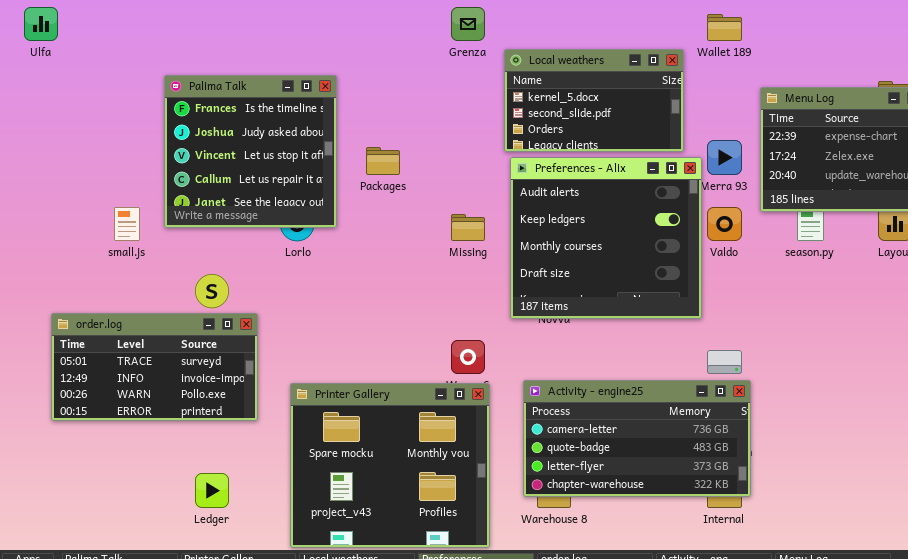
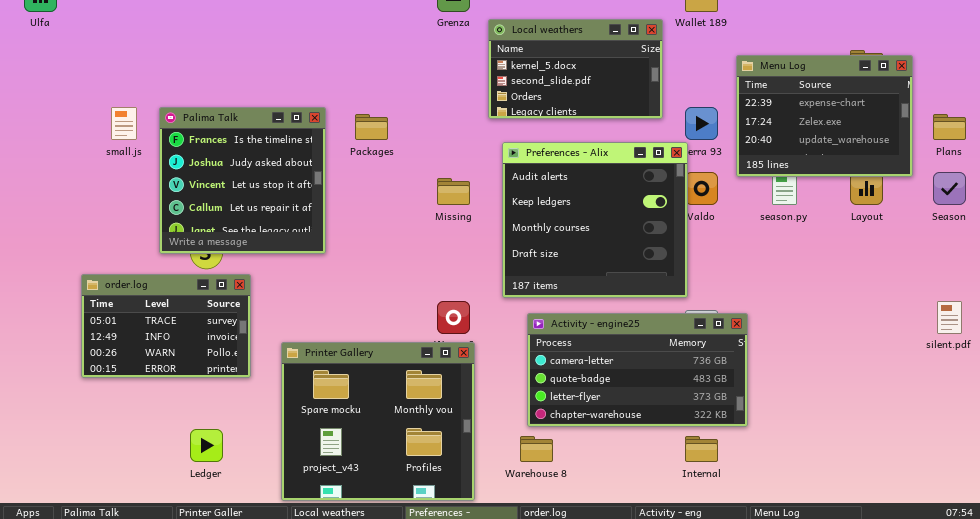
Palima Talk: [164,75,337,228] -> [159,107,326,254], moved
Preferences - Alix: [510,157,702,319] -> [502,142,688,298], moved
small.js: [114,207,140,241] -> [111,107,137,140], moved
order.log: [51,313,258,421] -> [81,274,251,378], resized
Activity - engine25: [523,380,751,497] -> [527,313,748,427], moved

